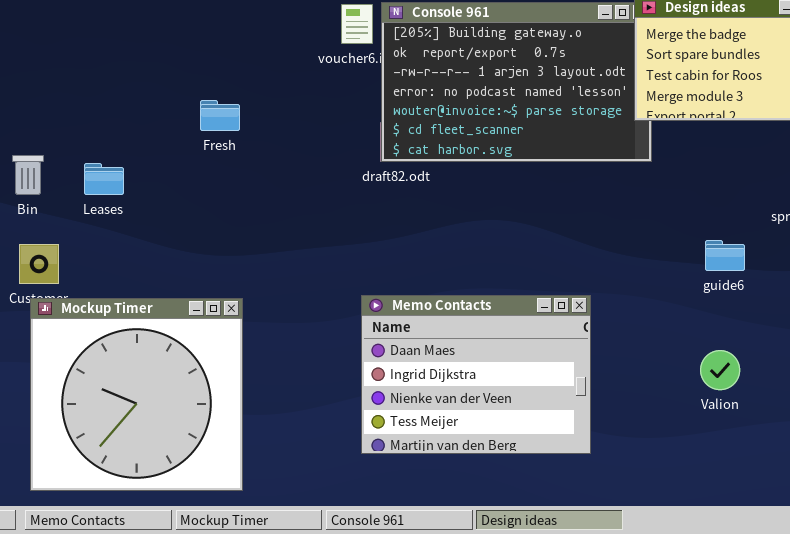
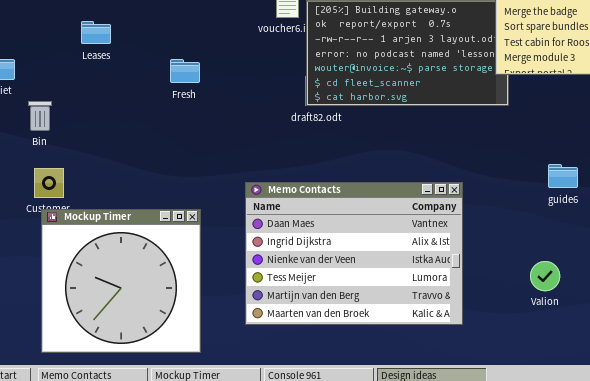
Leases: [84,163,124,195] -> [81,21,111,44], moved
Memo Contacts: [361,295,591,454] -> [245,182,463,325], resized
Valion: [700,350,740,390] -> [530,261,560,291], moved

